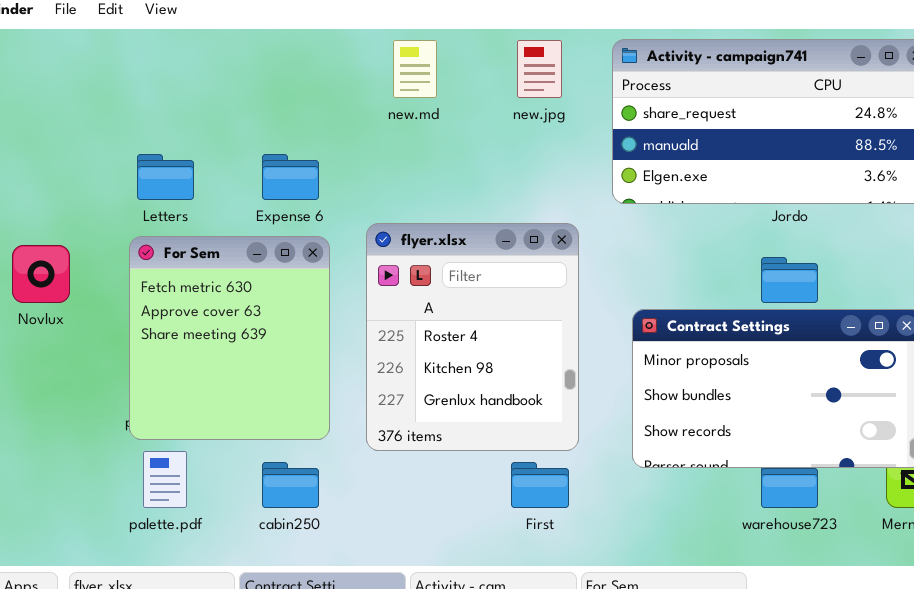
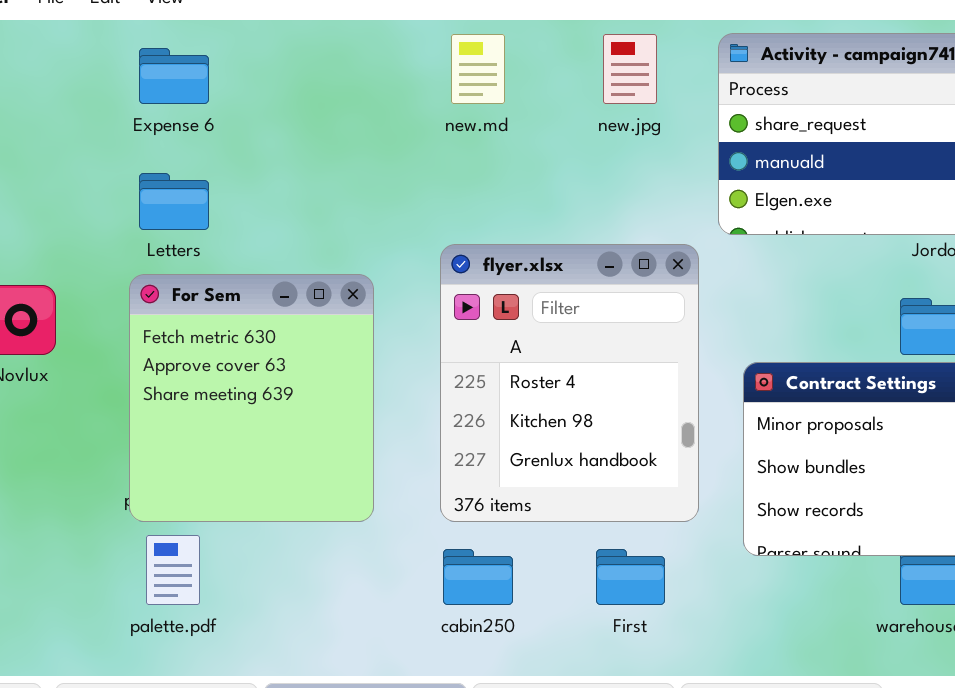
Expense 6: [262,154,319,200] -> [139,48,209,104], moved
flyer.xlsx: [366,223,579,451] -> [440,244,699,522], moved
cabin250: [262,462,319,508] -> [443,549,513,605], moved

